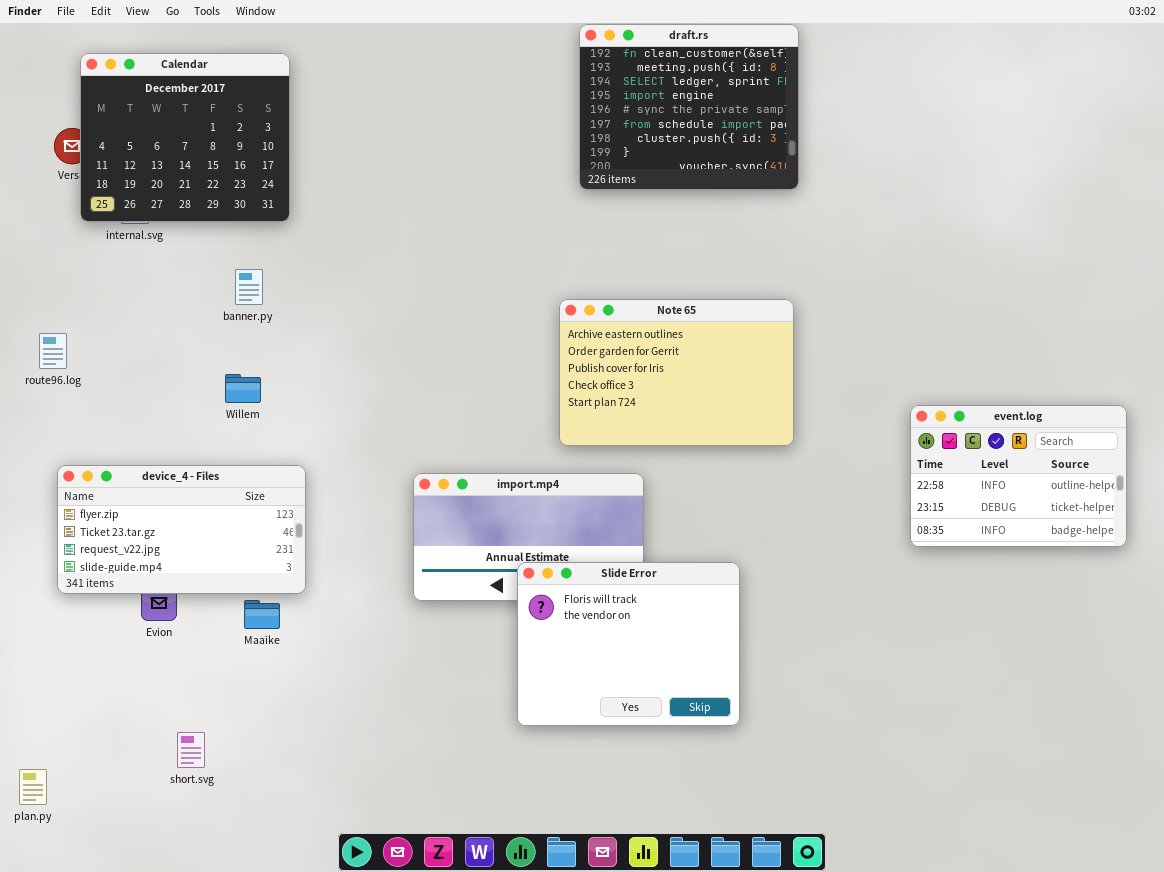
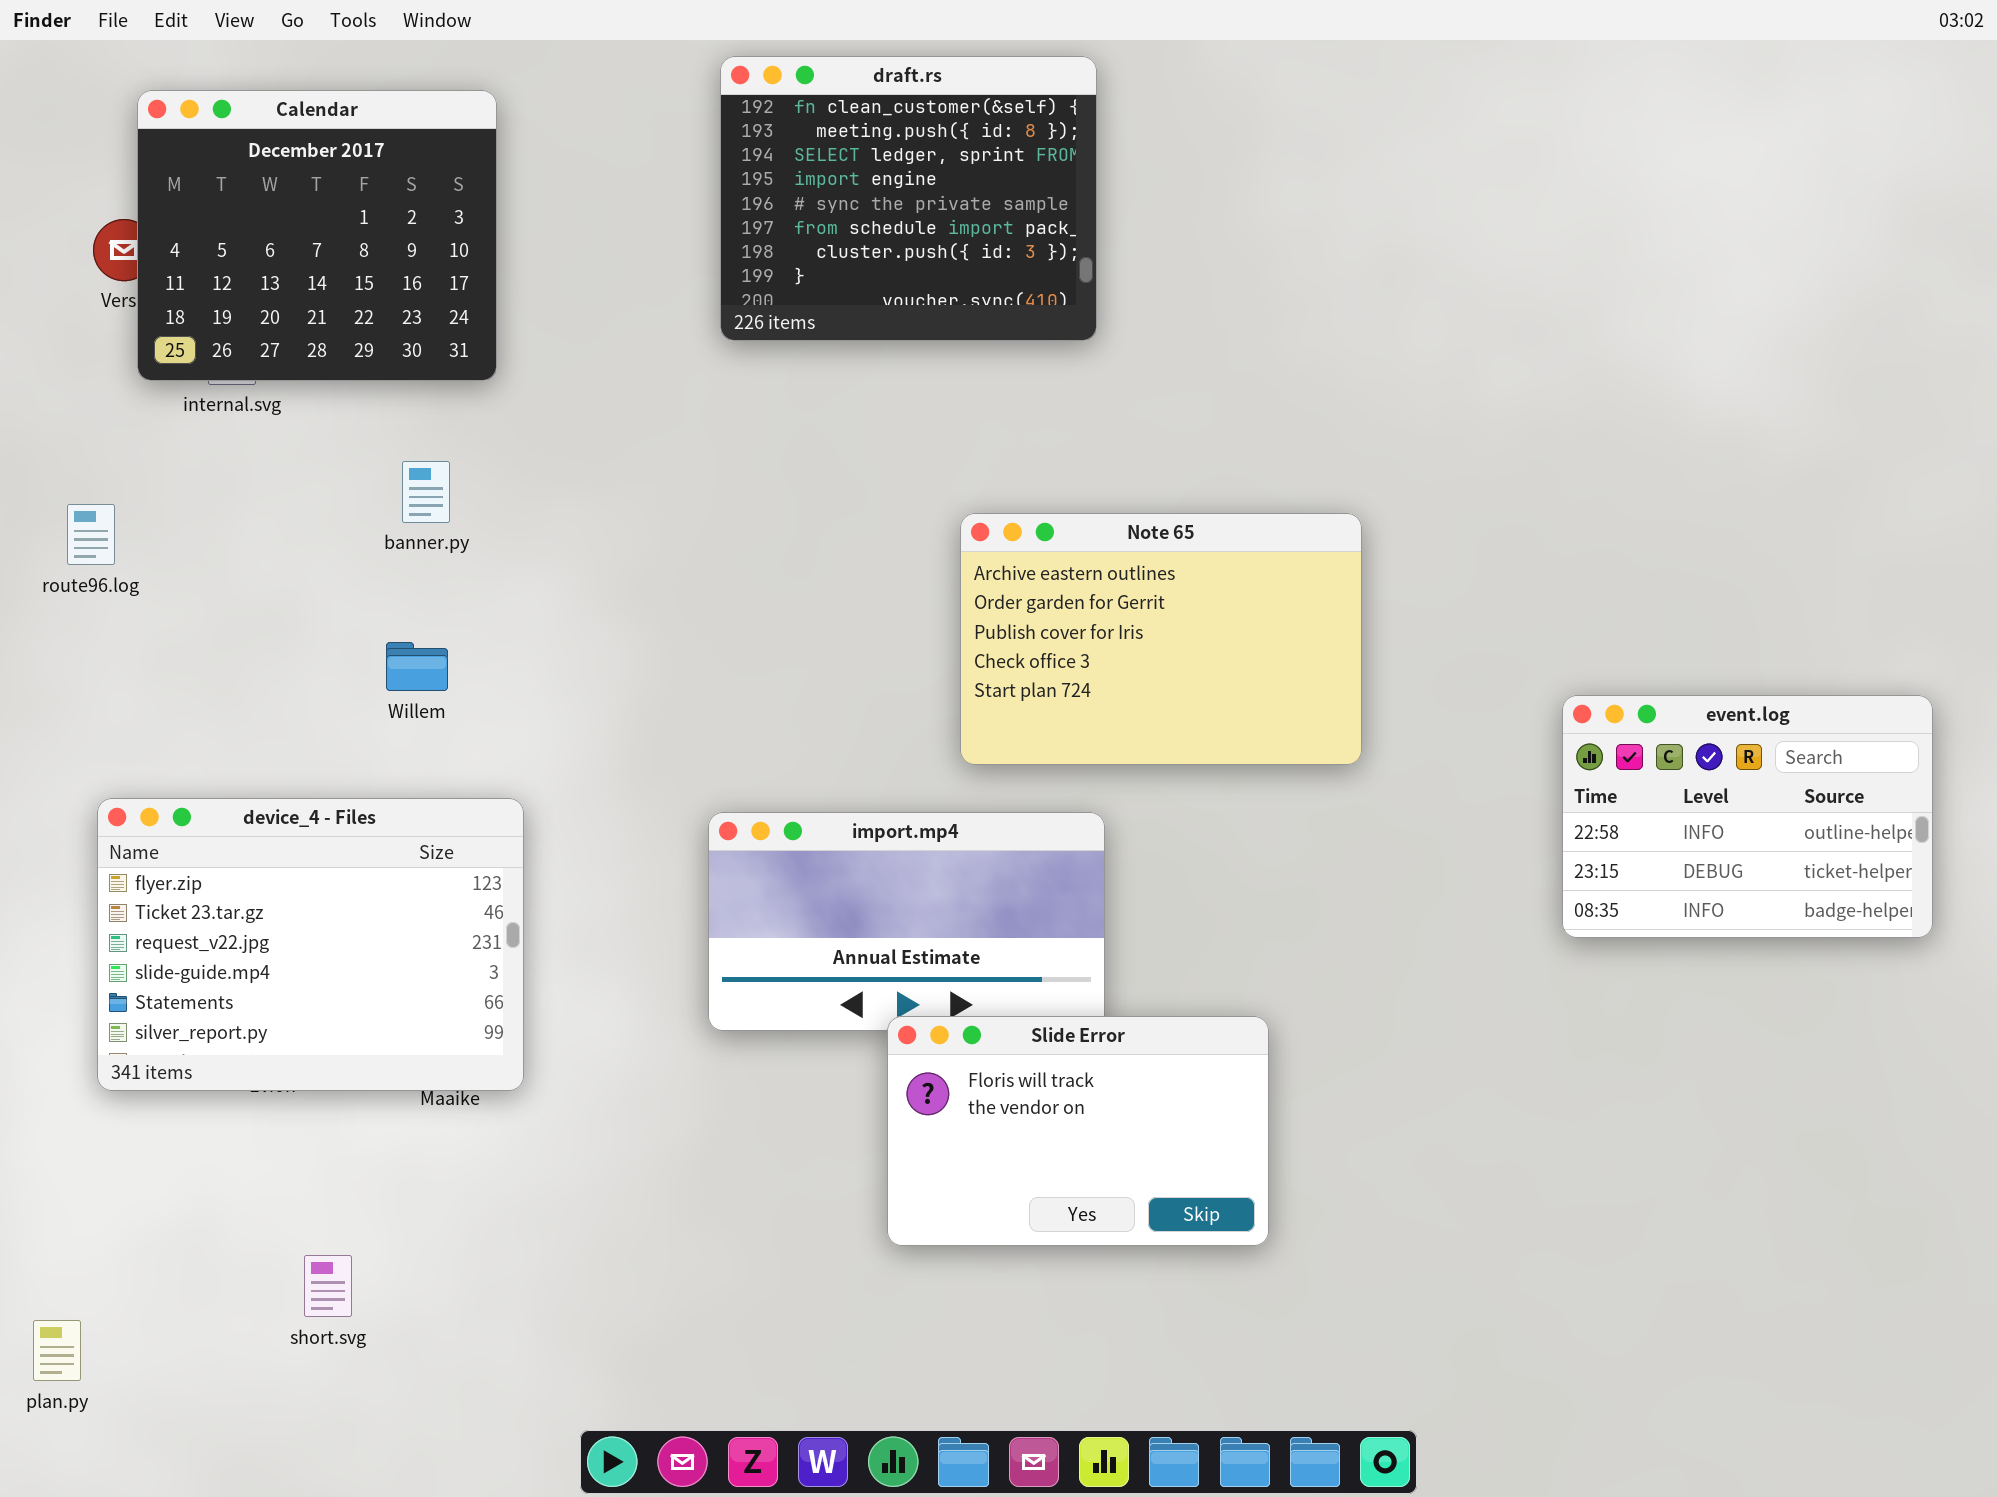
draft.rs: [579,24,799,190] -> [720,56,1097,341], moved
route96.log: [39,333,67,369] -> [67,504,115,565], moved
device_4 - Files: [57,465,306,594] -> [97,798,524,1091], resized
Slide Error: [517,562,740,726] -> [887,1016,1269,1246], resized

